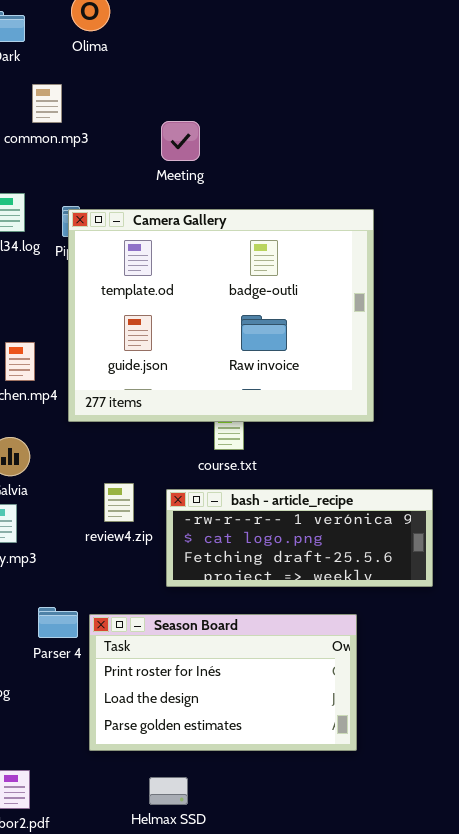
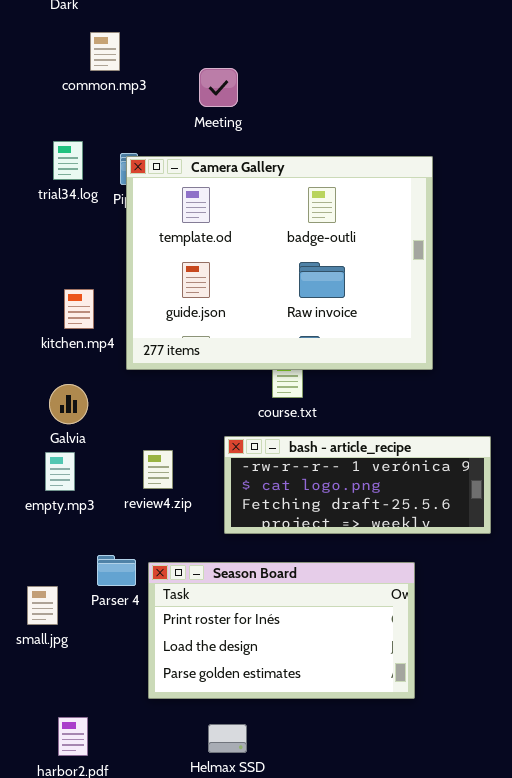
Meeting: [161,121,200,161] -> [199,68,238,107], moved
review4.zip: [104,483,134,522] -> [143,450,173,489], moved

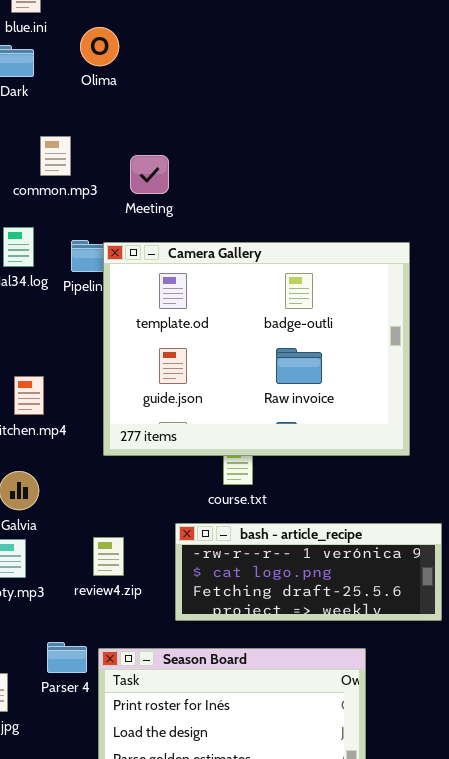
common.mp3: [90,32,120,71] -> [40,136,71,176], moved
Meeting: [199,68,238,107] -> [130,155,169,194], moved
Camera Gallery: [126,156,433,370] -> [103,242,410,456], moved

